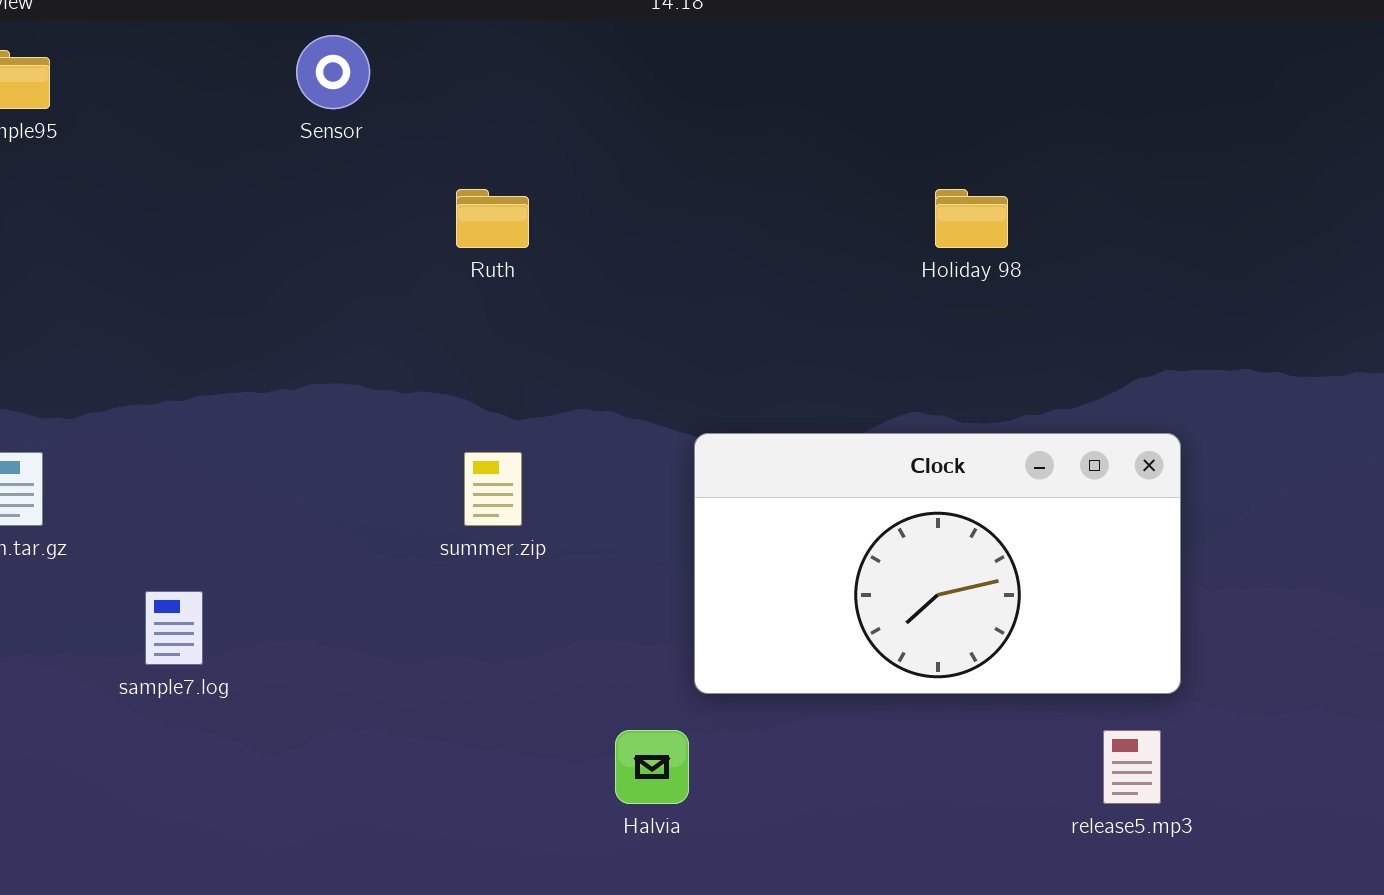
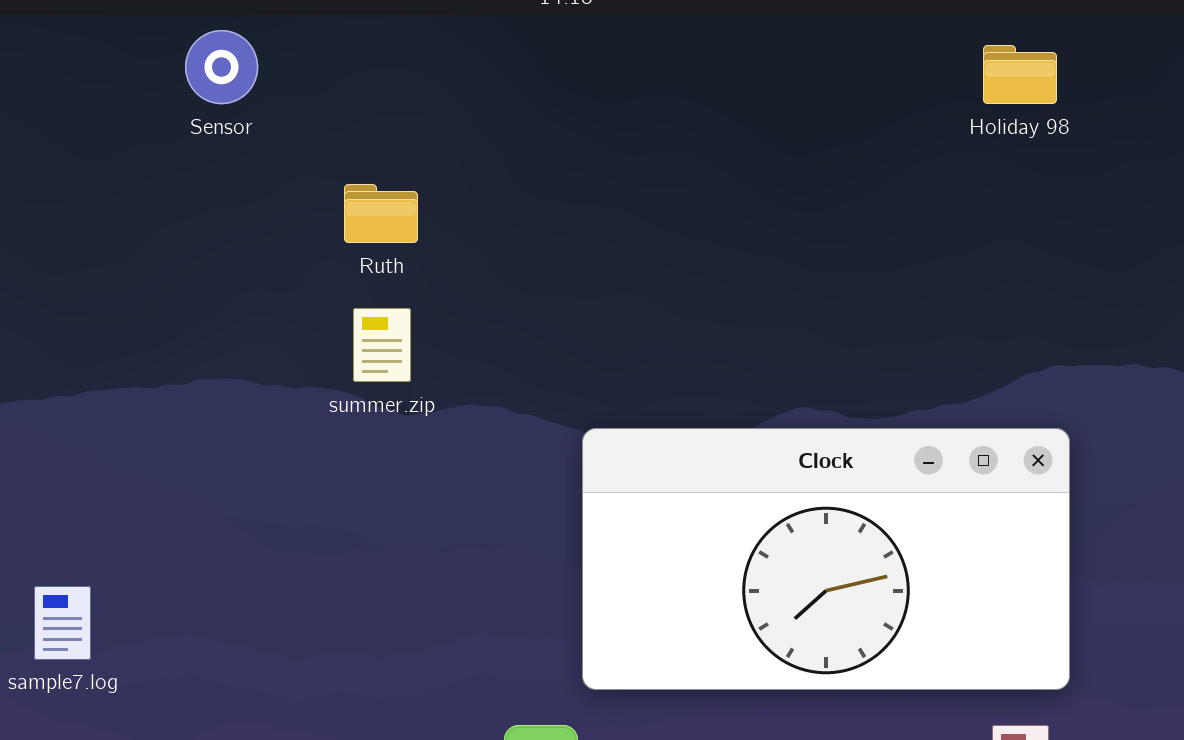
Holiday 98: [935,189,1008,248] -> [983,45,1057,104], moved
summer.zip: [464,452,522,526] -> [353,308,411,382], moved

